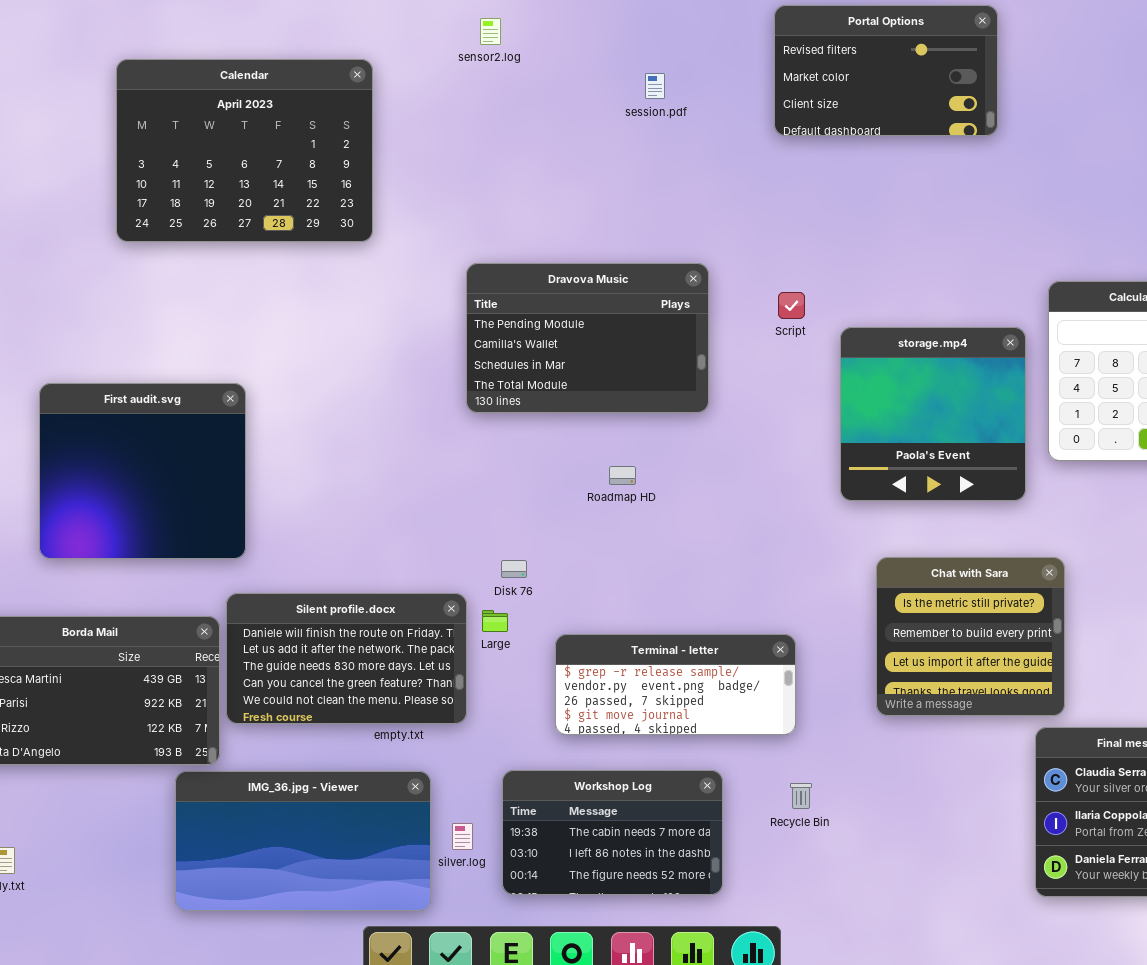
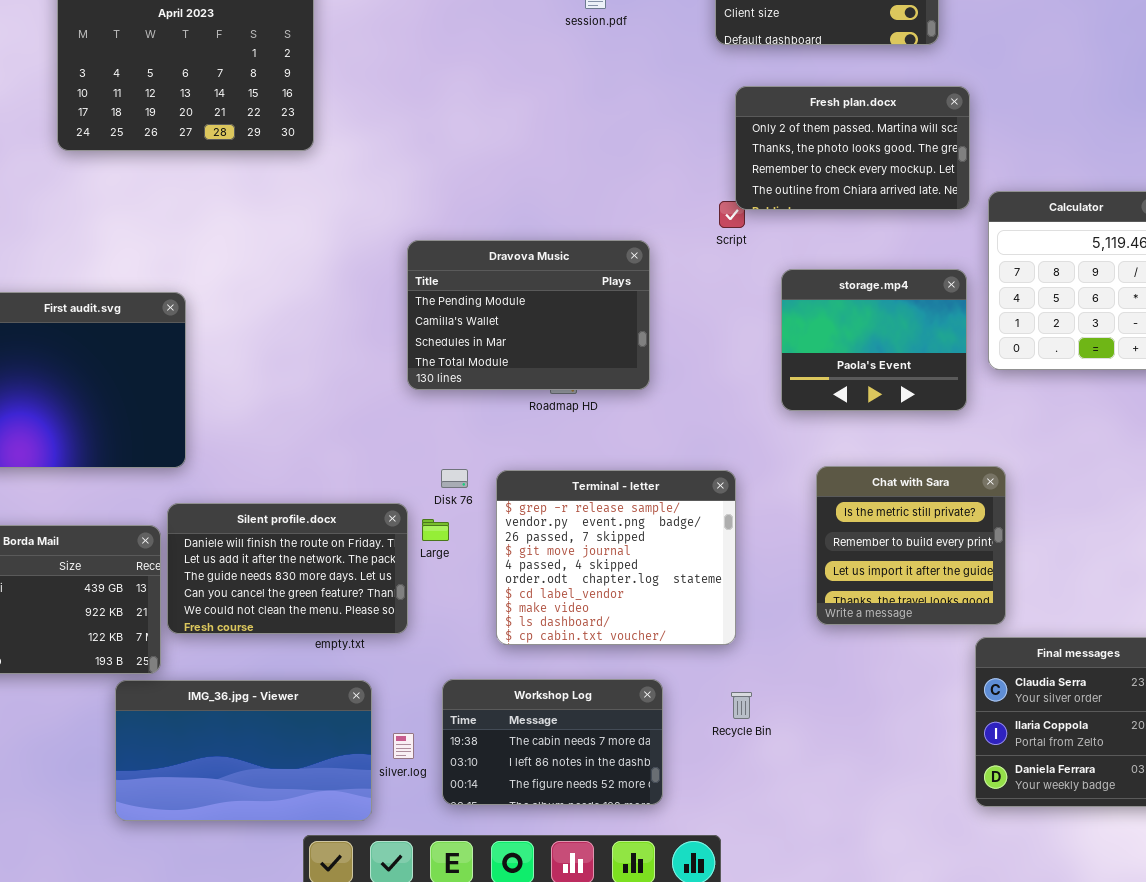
Fresh plan.docx: none -> [735,86,970,210], opened
Dravova Music: [466,263,709,413] -> [407,240,650,390], moved
storage.mp4: [840,327,1026,501] -> [781,269,967,411], resized
Terminal - letter: [555,634,796,735] -> [496,470,736,645], resized

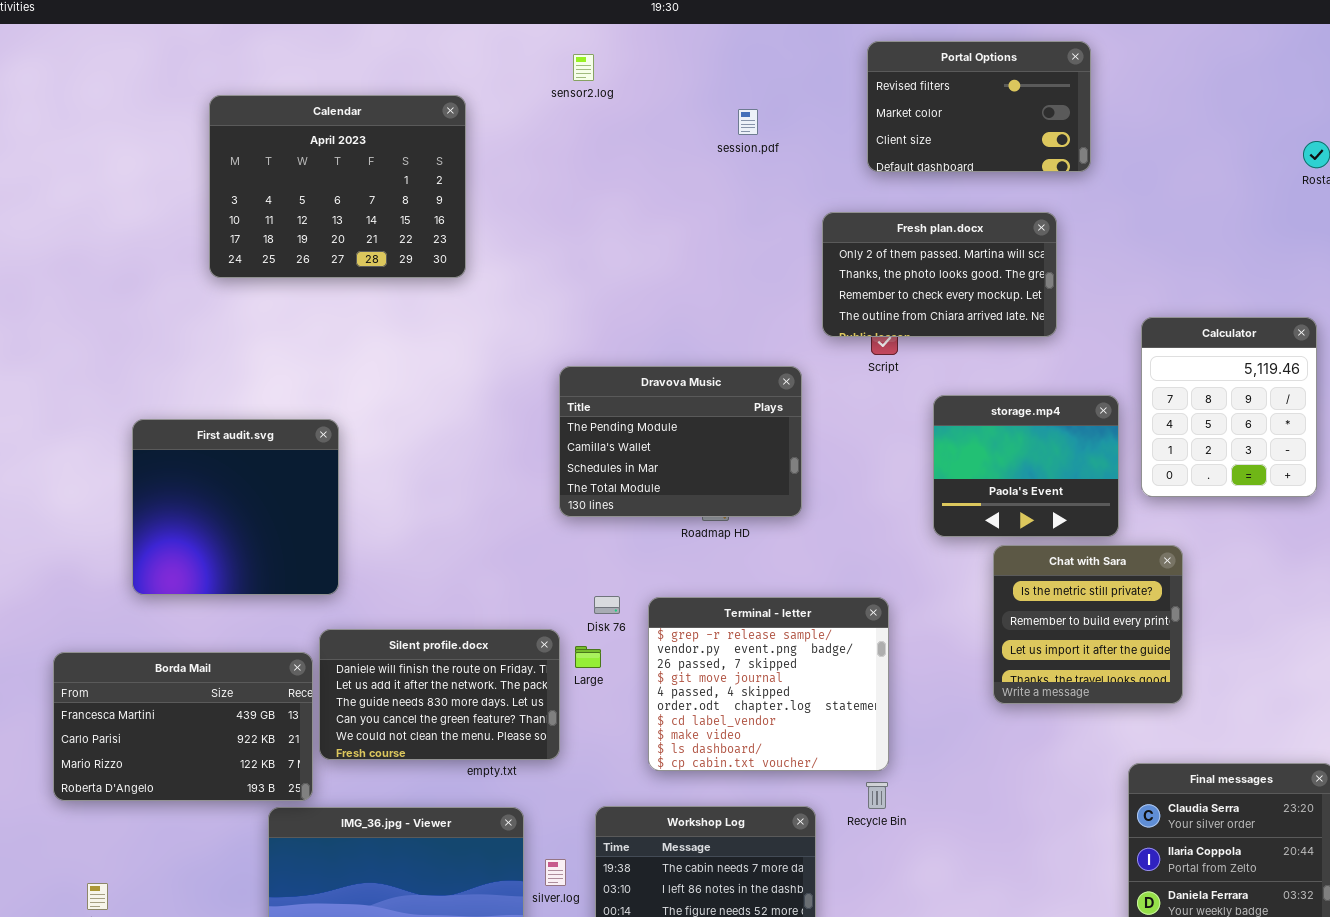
Fresh plan.docx: [735,86,970,210] -> [822,212,1057,337], moved
Chat with Sara: [816,466,1006,625] -> [993,545,1183,704], moved
Recycle Bin: [731,692,752,719] -> [866,782,888,809], moved

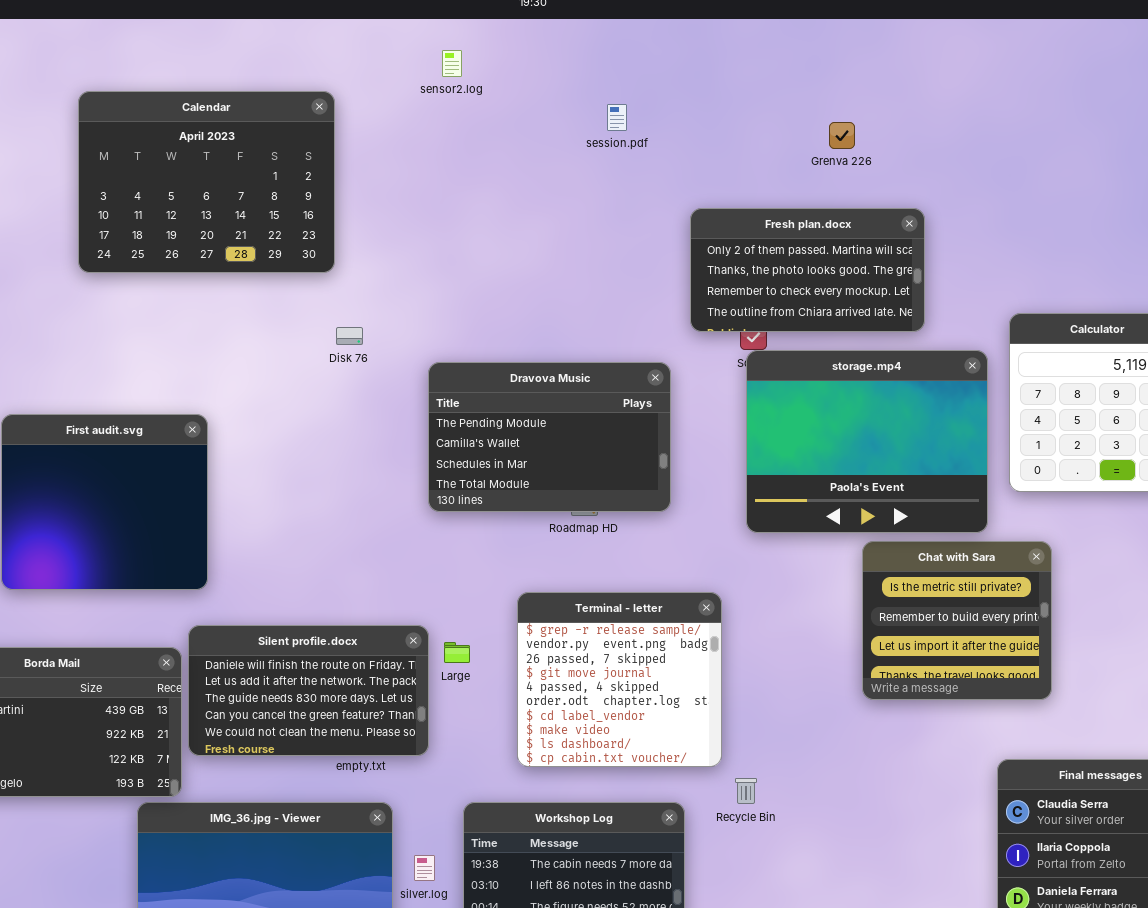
Portal Options: [867,41,1091,172] -> none, closed
storage.mp4: [933,395,1119,537] -> [746,350,988,533], resized
Disk 76: [594,596,620,614] -> [336,327,363,345], moved
Terminal - letter: [648,597,889,771] -> [517,592,722,767], resized

